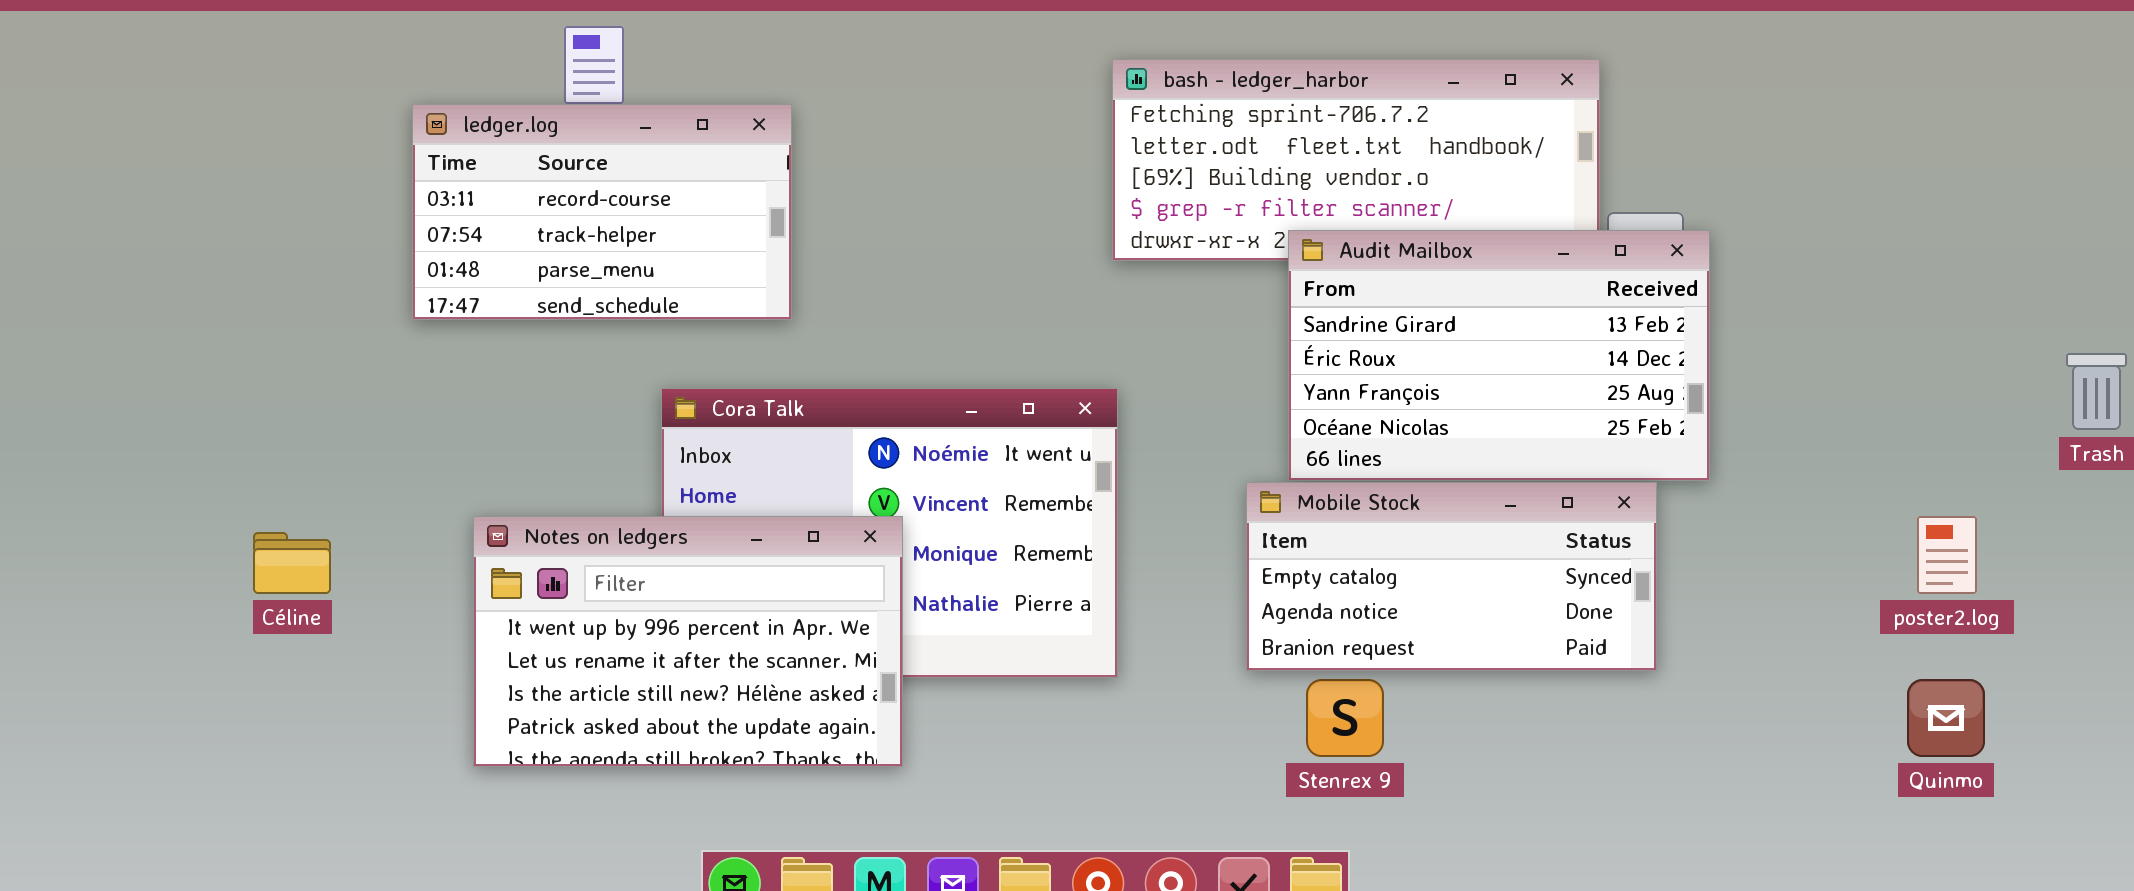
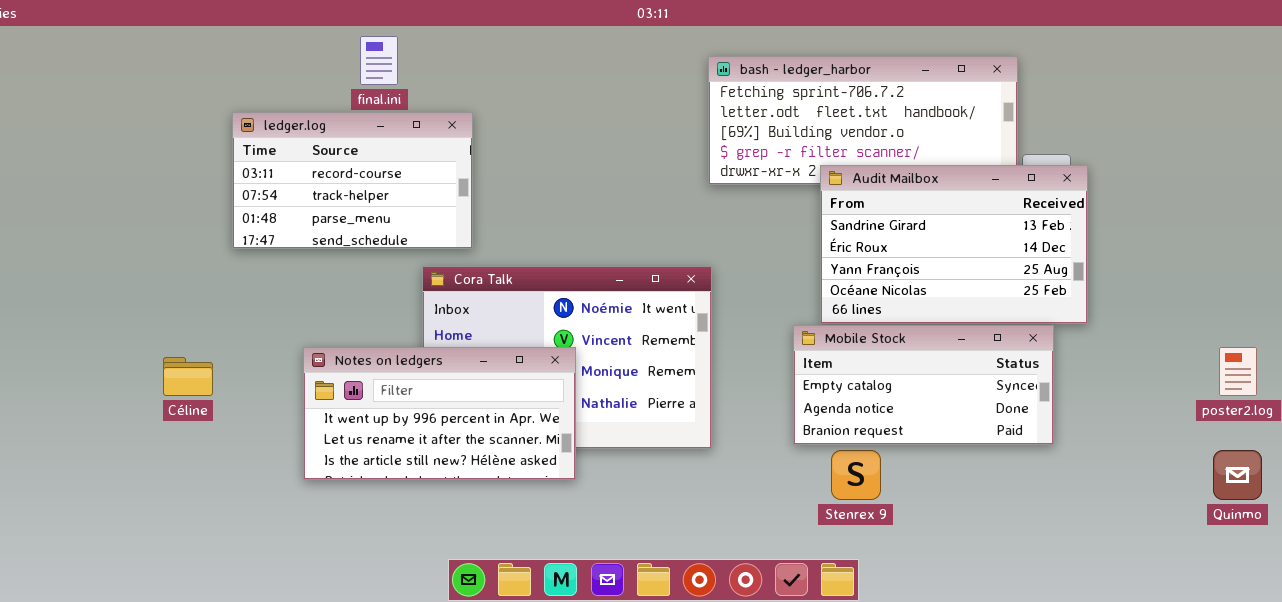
ledger.log: [412,104,792,320] -> [232,112,473,249], moved
Notes on ledgers: [473,516,903,767] -> [303,347,576,480], resized

